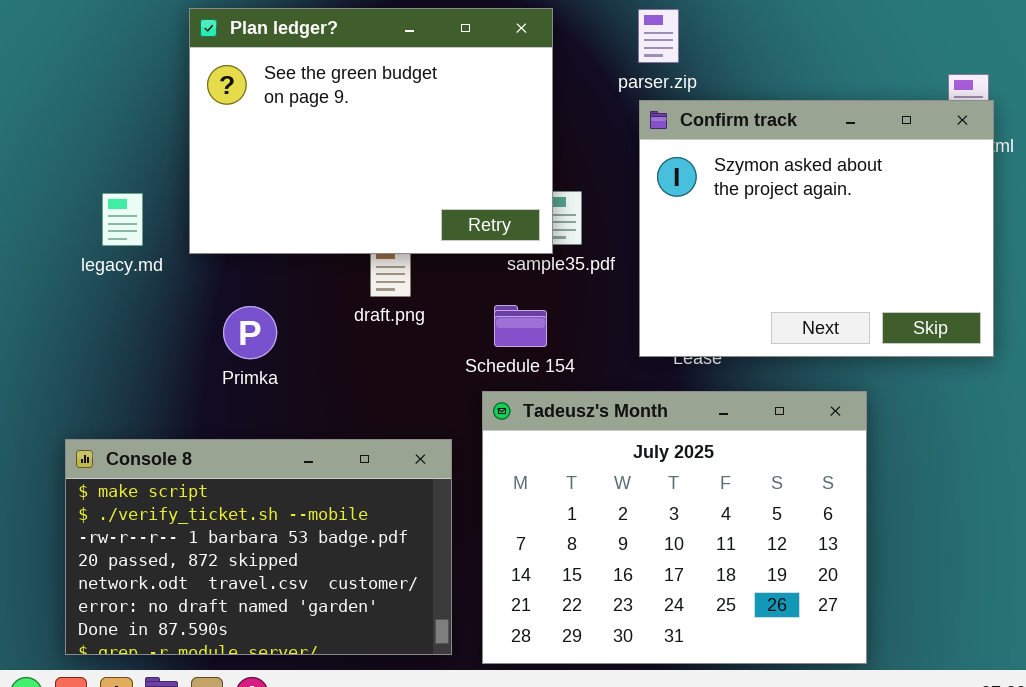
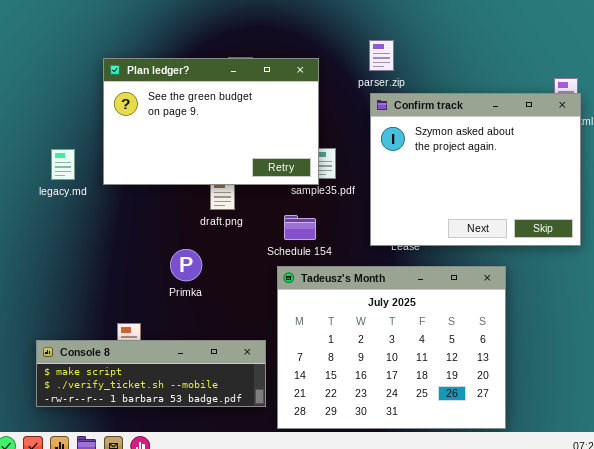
Plan ledger?: [189,8,553,254] -> [103,58,319,185], resized
Primka: [223,306,277,359] -> [170,249,202,281], moved
Console 8: [65,439,452,655] -> [36,340,266,407], moved, resized

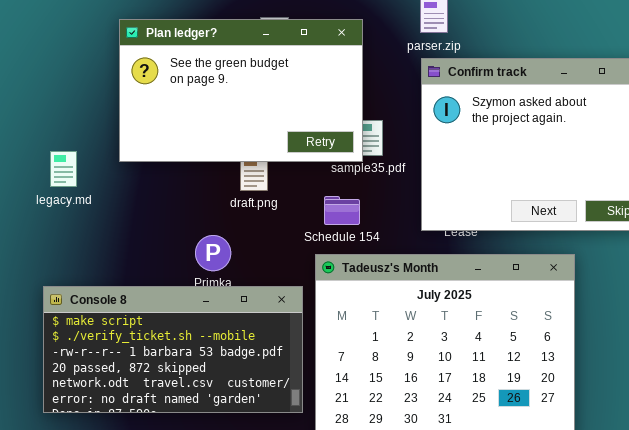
legacy.md: [51,149,75,180] -> [50,151,77,187], moved
Console 8: [36,340,266,407] -> [43,286,303,413], resized

